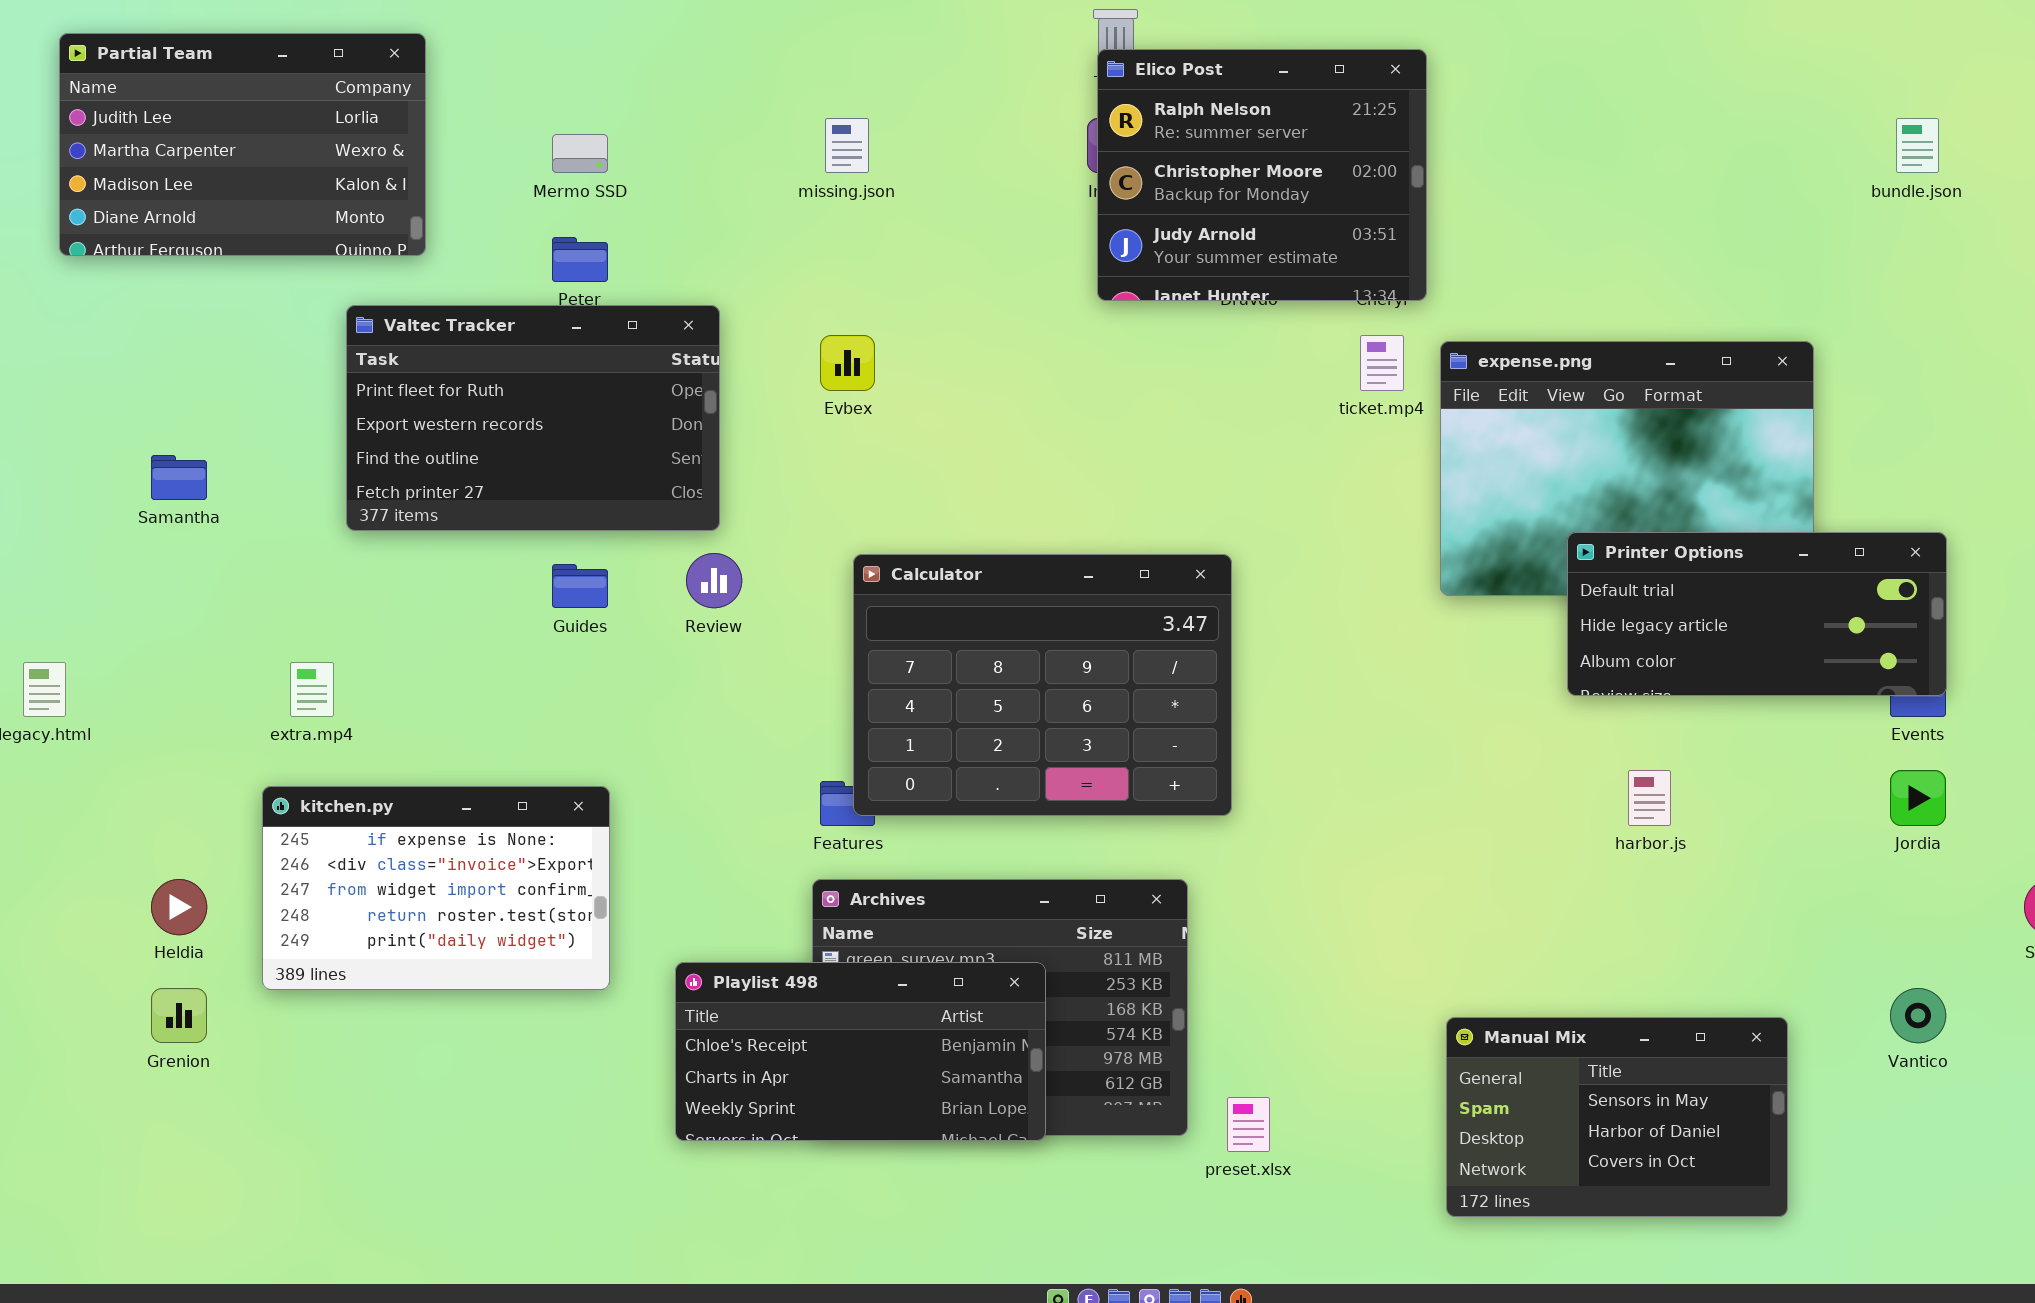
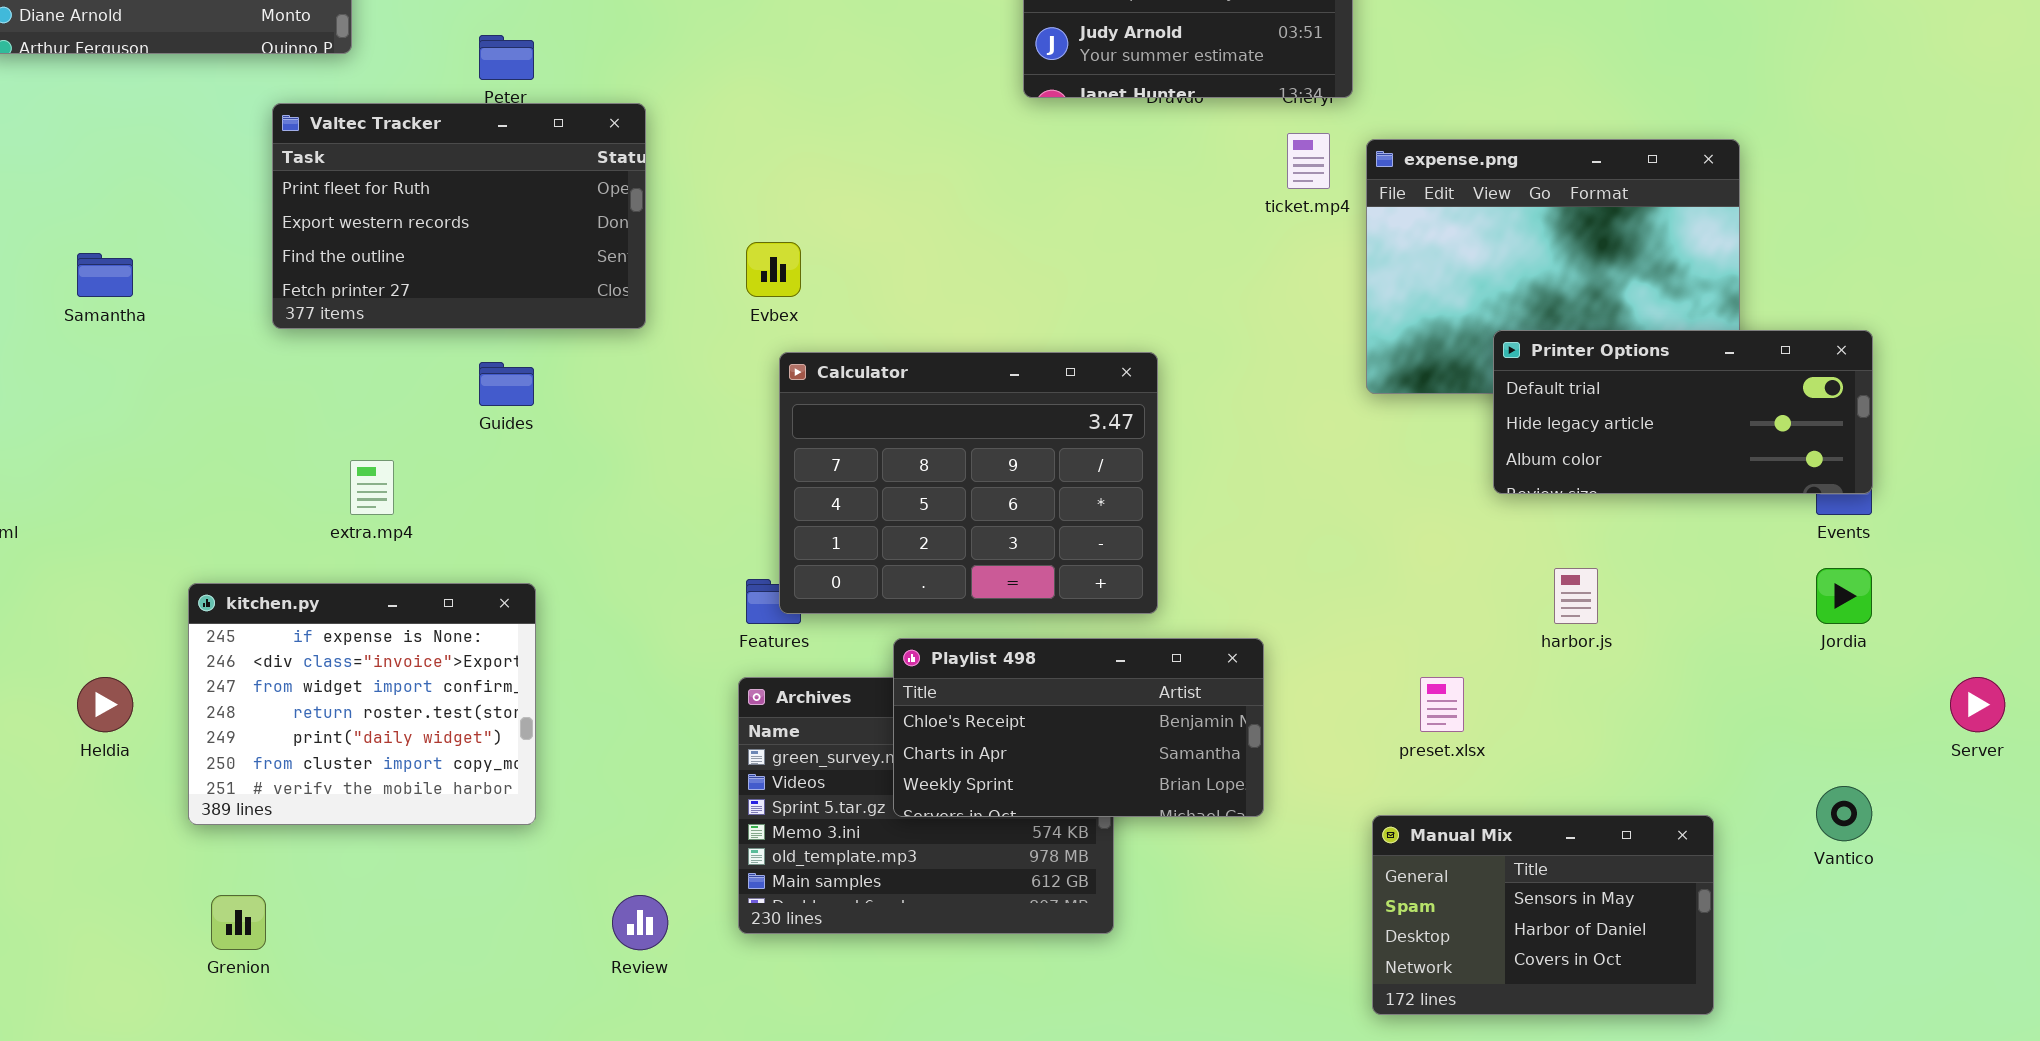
Evbex: [820,335,875,391] -> [746,242,801,297], moved
Review: [686,553,742,608] -> [612,895,668,950], moved
extra.mp4: [290,662,334,717] -> [350,460,394,515], moved
kitchen.py: [262,786,610,990] -> [188,583,536,825], resized
Playlist 498: [675,962,1046,1141] -> [893,638,1264,817], moved
Grenion: [151,988,207,1043] -> [211,895,266,950], moved
preset.xlsx: [1227,1097,1270,1152] -> [1420,677,1464,732], moved

